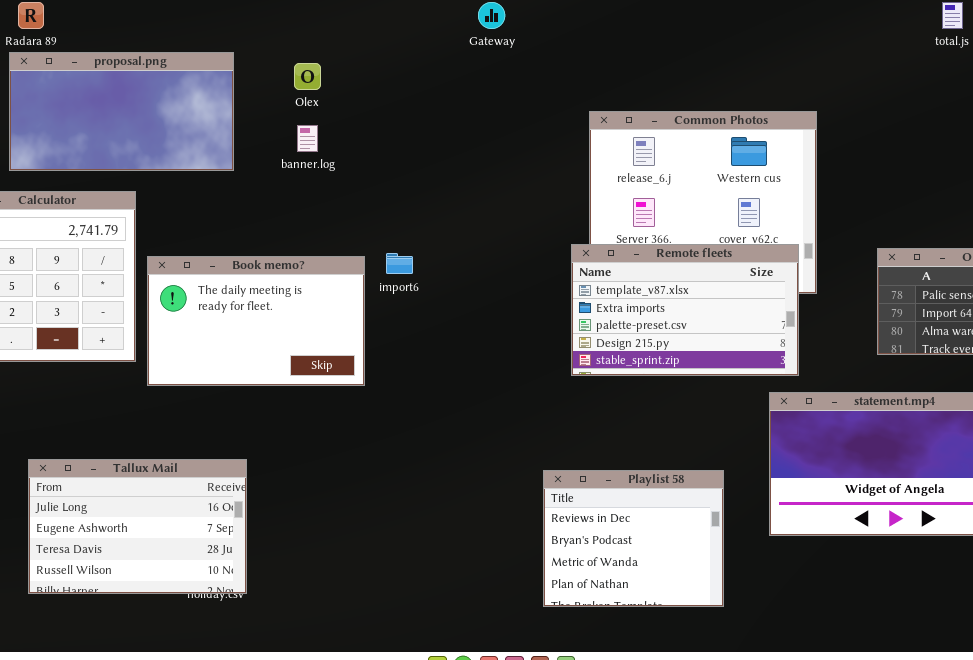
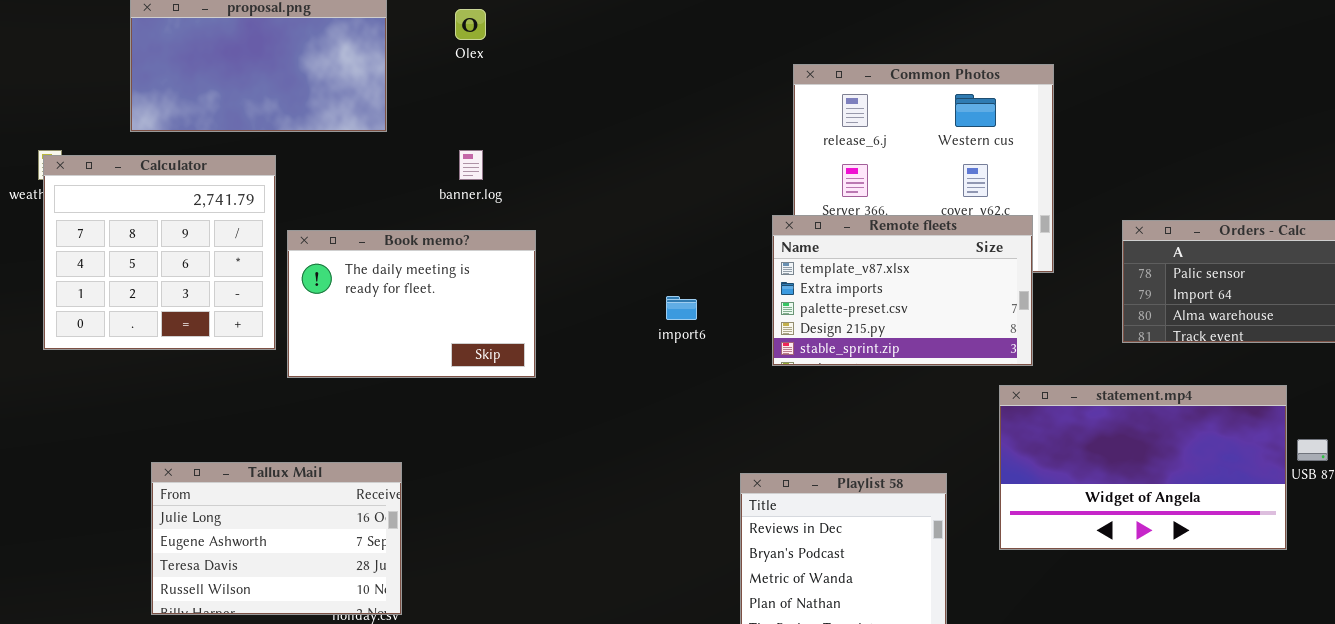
banner.log: [297,125,318,152] -> [459,150,483,180], moved
import6: [386,253,413,274] -> [666,296,697,320], moved

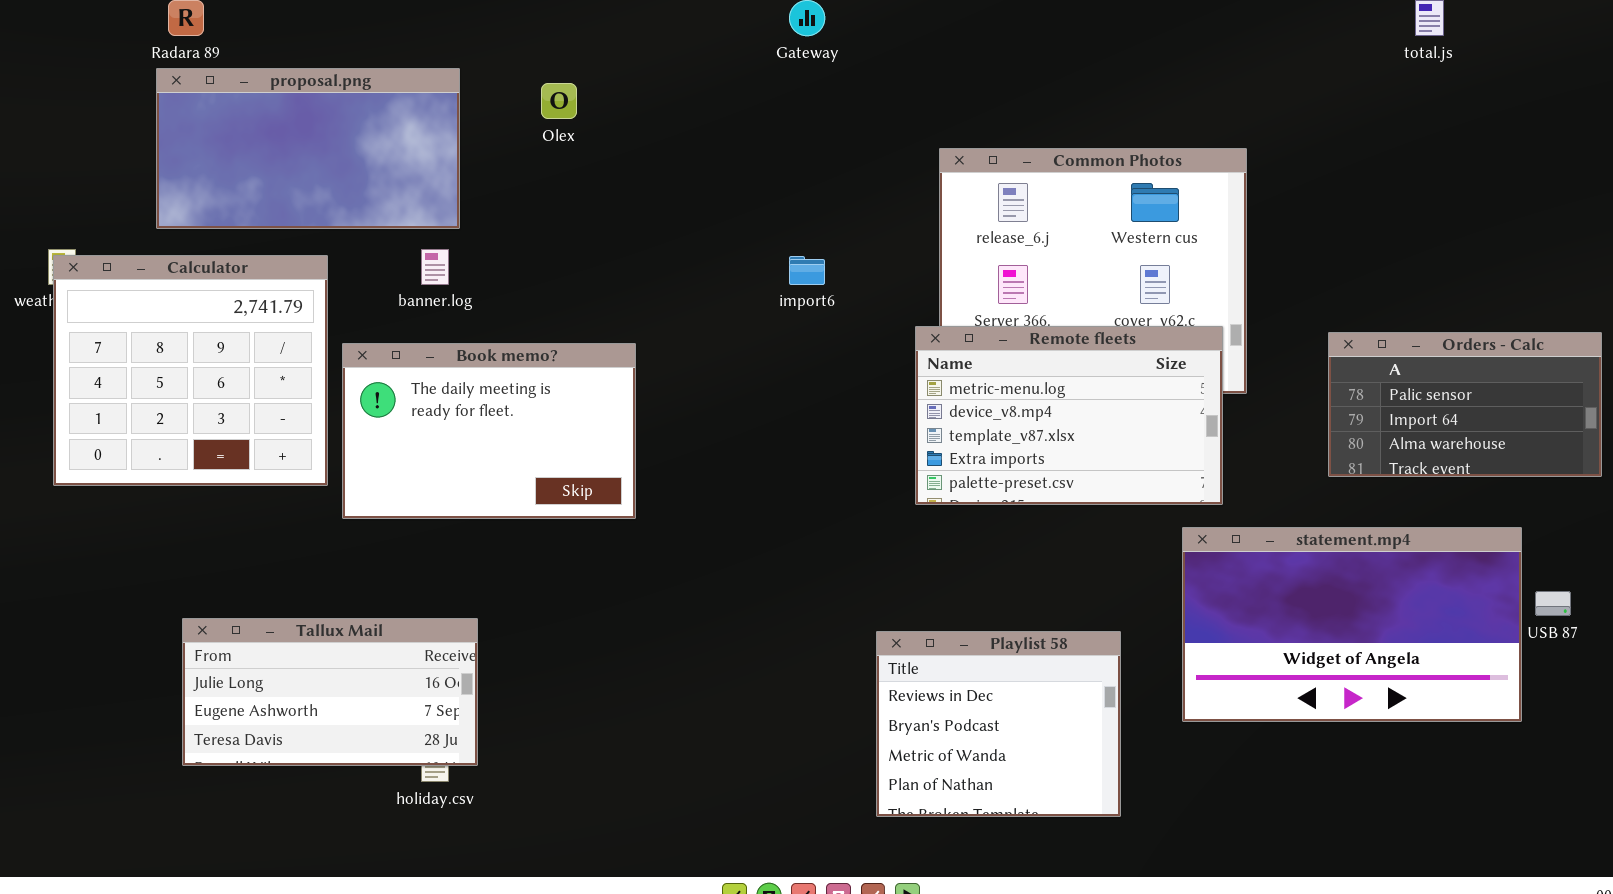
banner.log: [459,150,483,180] -> [421,249,449,285], moved
Remote fleets: [772,215,1033,366] -> [915,326,1223,505], scrolled up 2 rows
import6: [666,296,697,320] -> [789,256,825,285], moved
Tallux Mail: [151,462,402,615] -> [182,618,478,766], resized

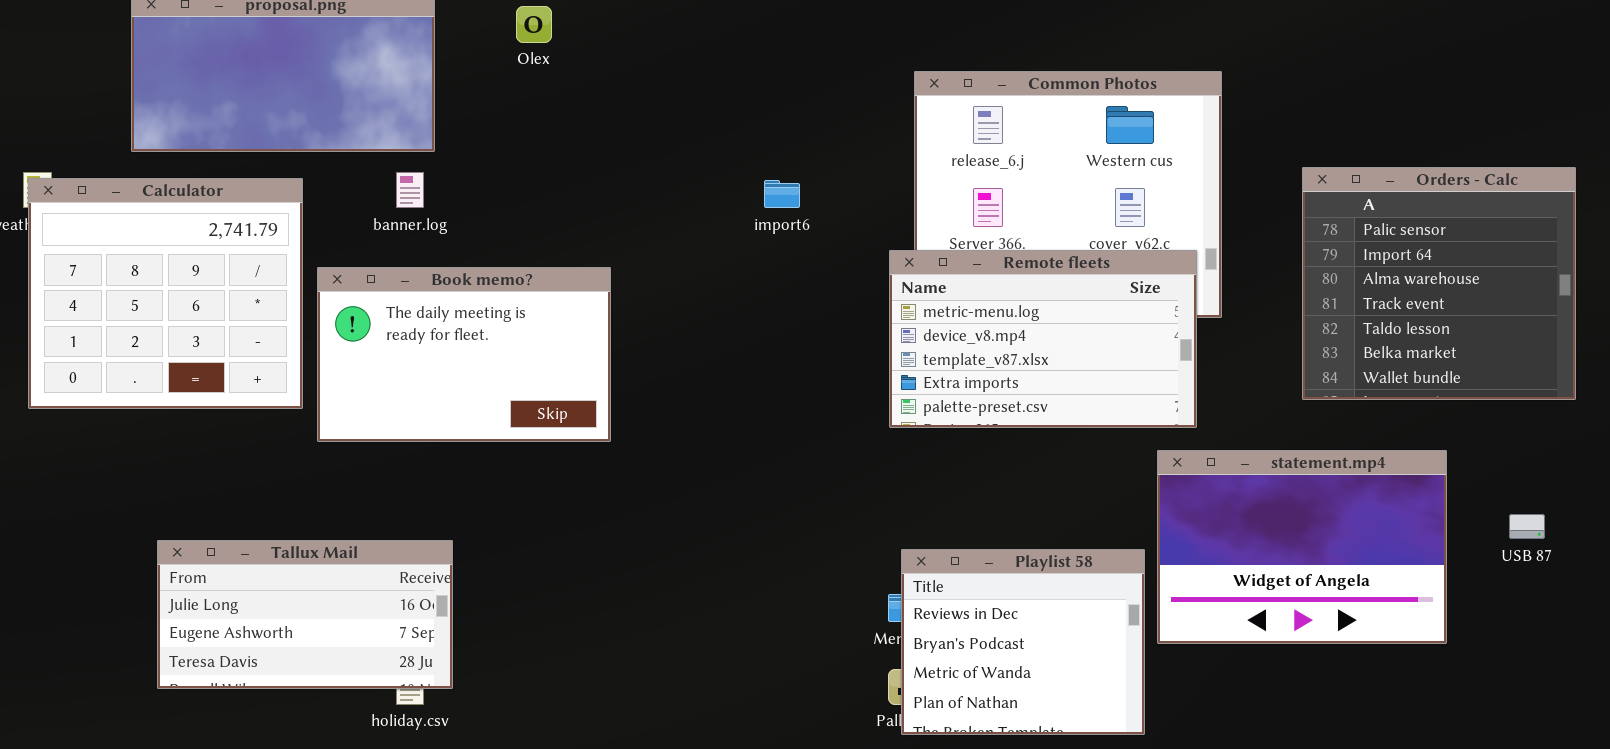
Orders - Calc: [1328,332,1602,477] -> [1302,167,1576,400], resized
statement.mp4: [1182,527,1522,722] -> [1157,450,1447,644], resized
Playlist 58: [876,631,1121,817] -> [901,549,1145,735], moved

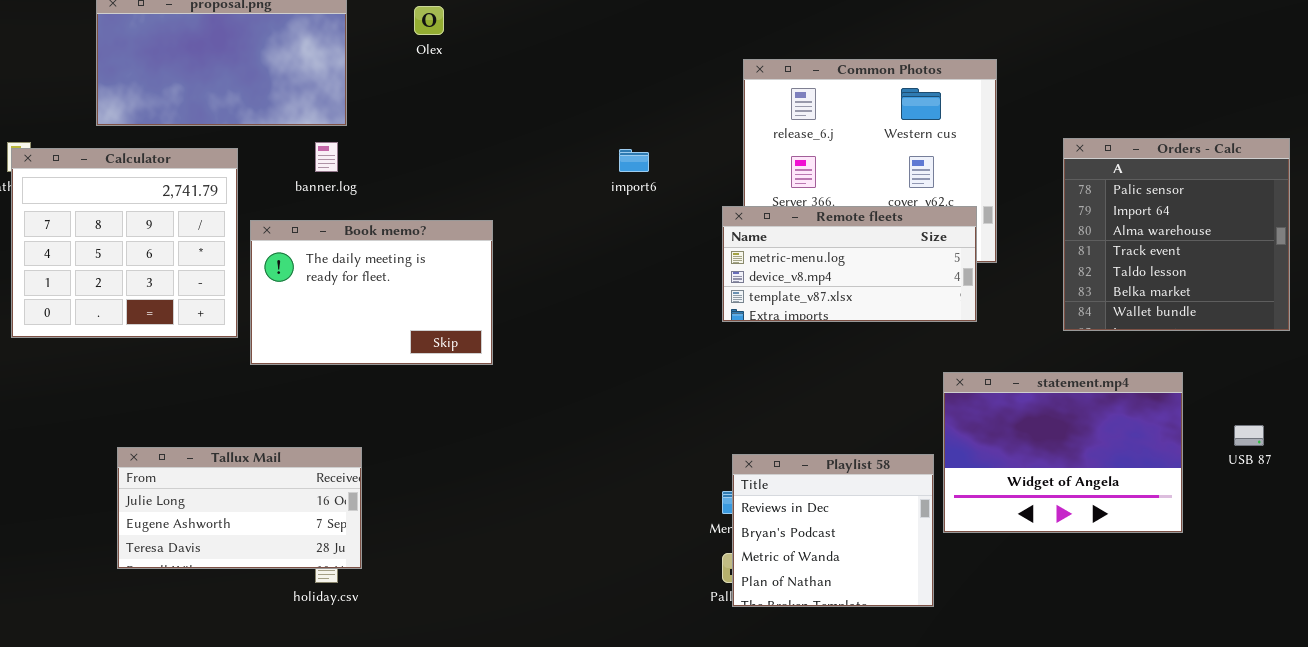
Remote fleets: [889,250,1197,428] -> [722,206,977,322], resized

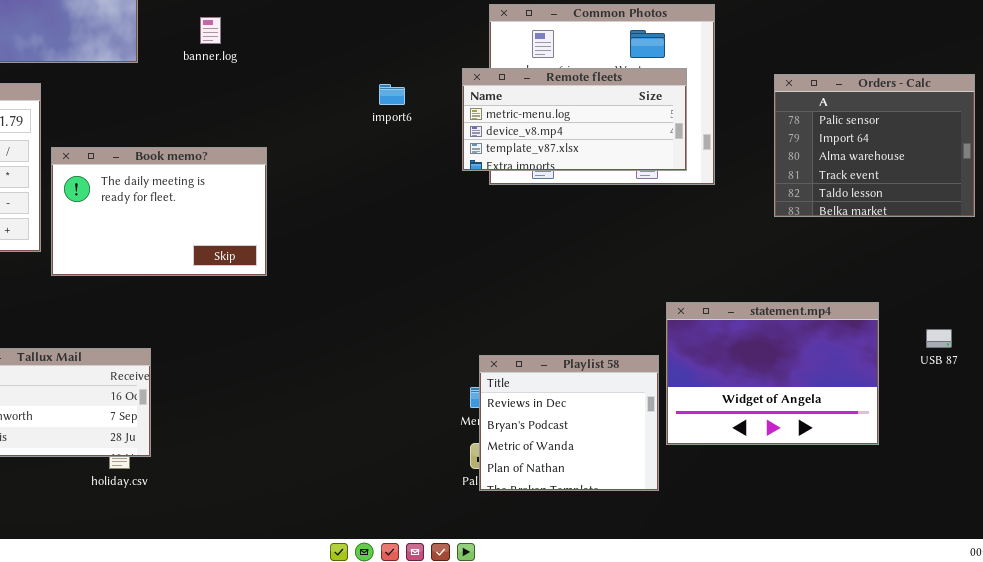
Orders - Calc: [1063,138,1290,331] -> [774,74,975,217], resized
banner.log: [315,142,338,172] -> [200,17,221,44], moved
Remote fleets: [722,206,977,322] -> [462,68,687,171], moved
statement.mp4: [943,372,1183,533] -> [666,302,879,445], moved

